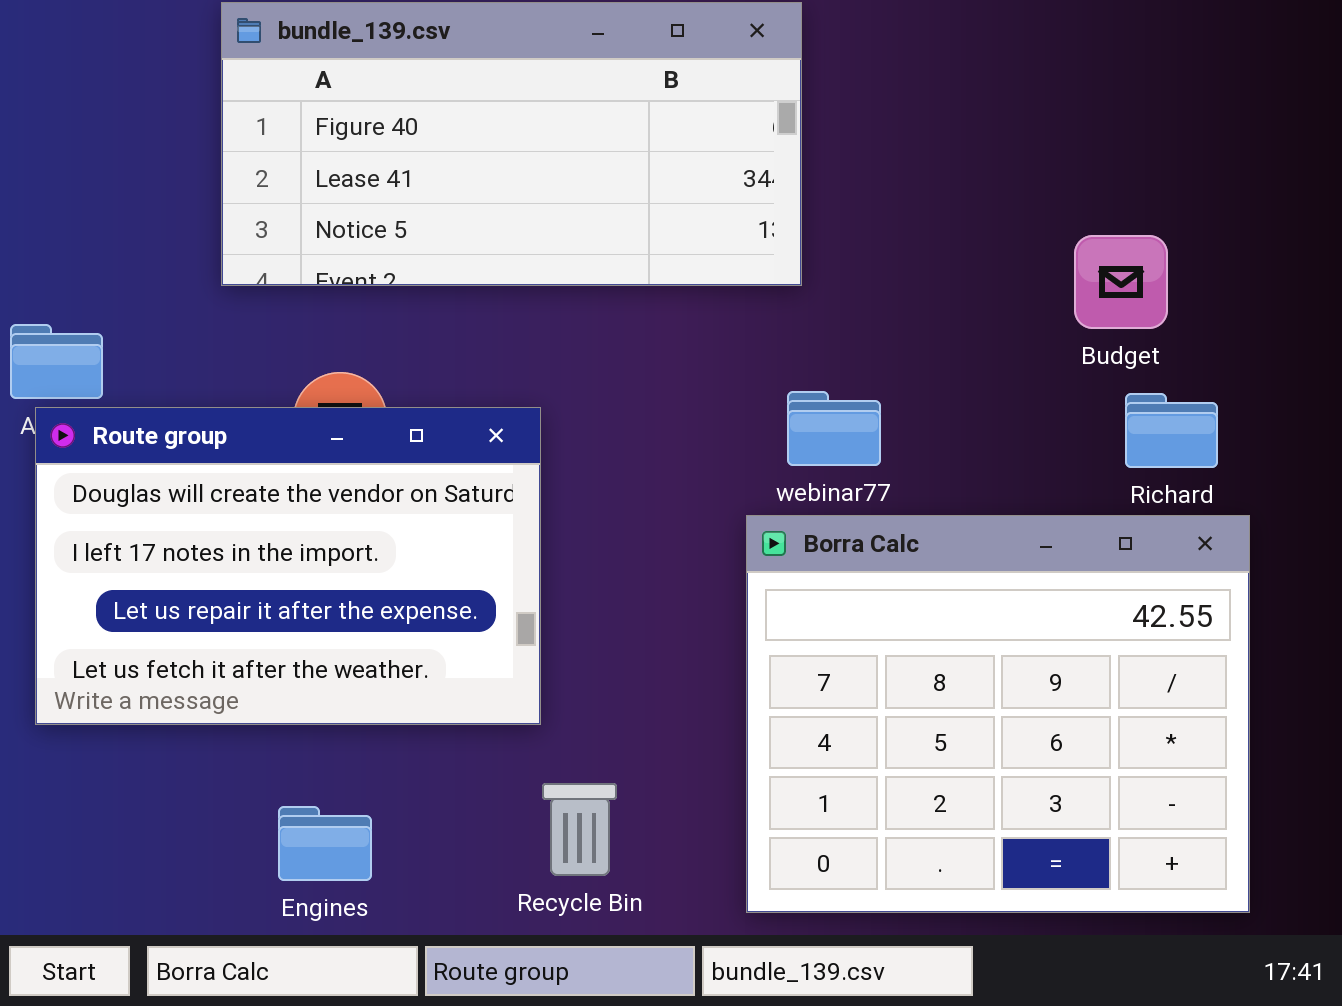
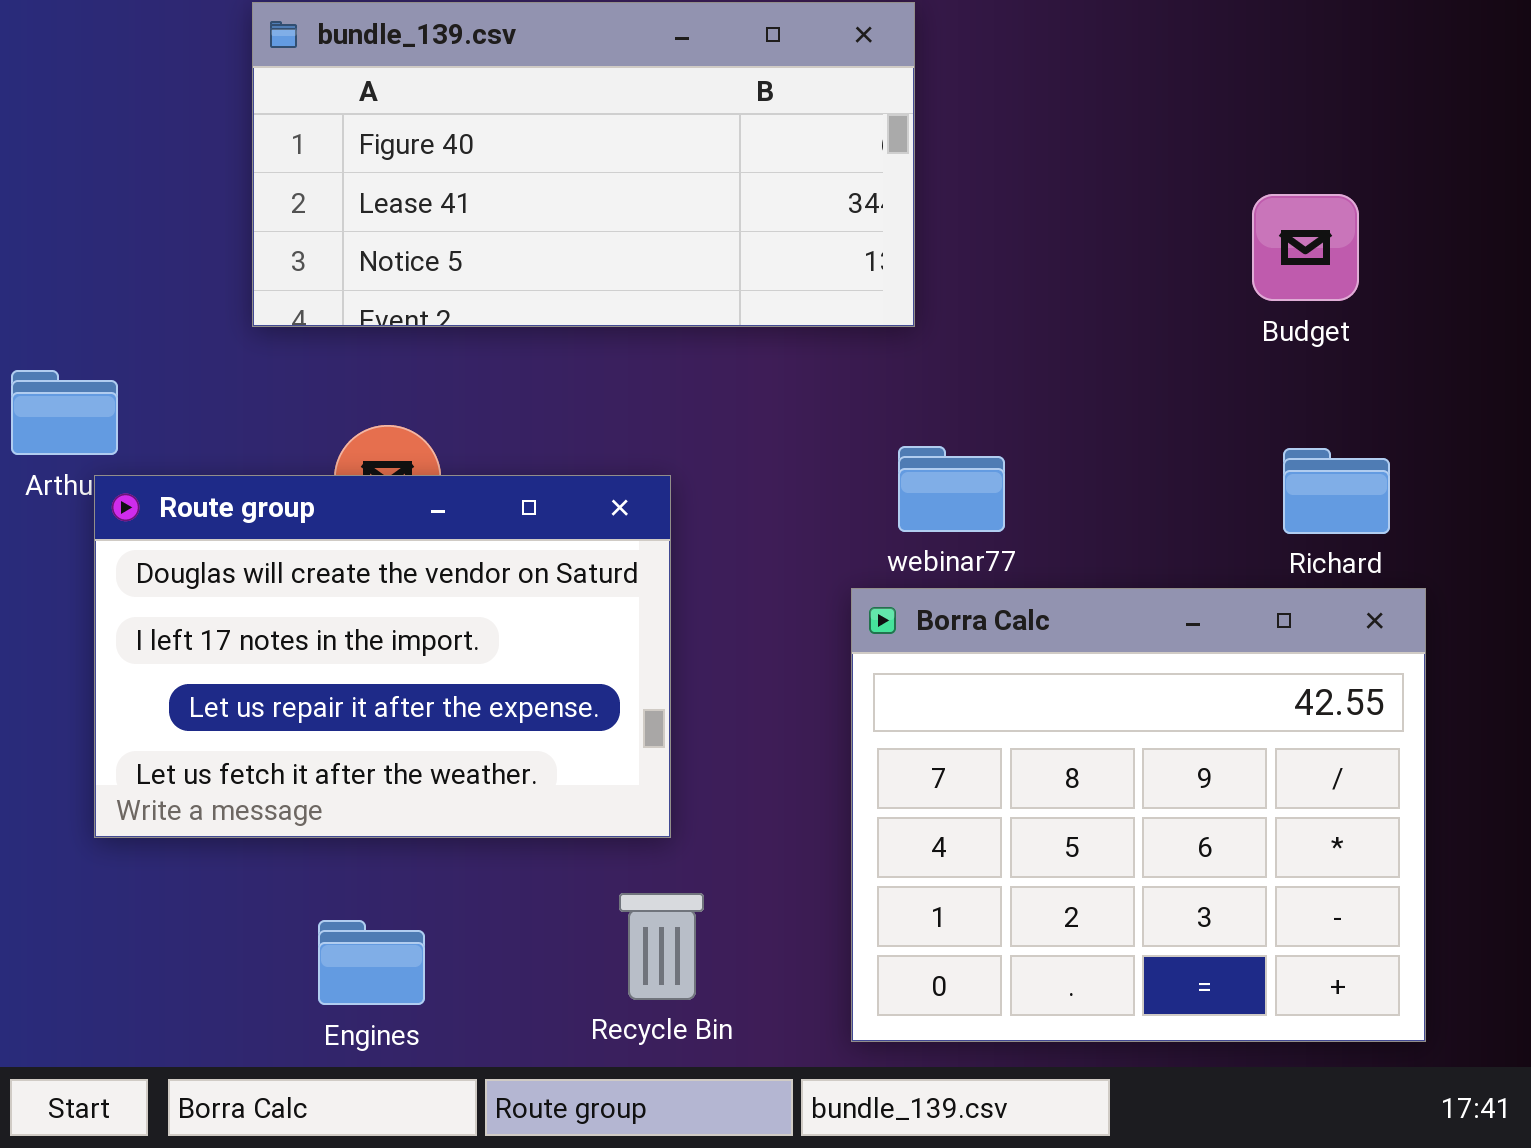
Budget: [1074,235,1168,329] -> [1252,194,1359,301], moved
Route group: [35,407,541,725] -> [94,475,671,838], moved

